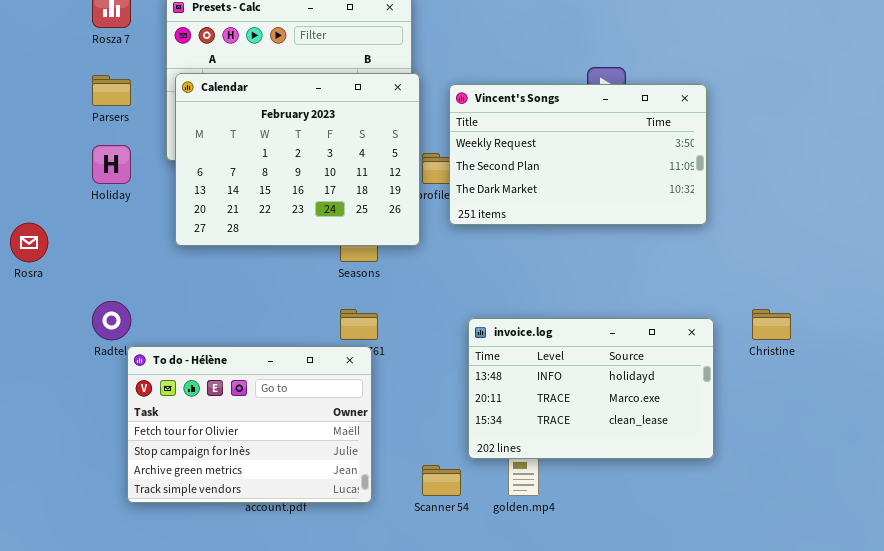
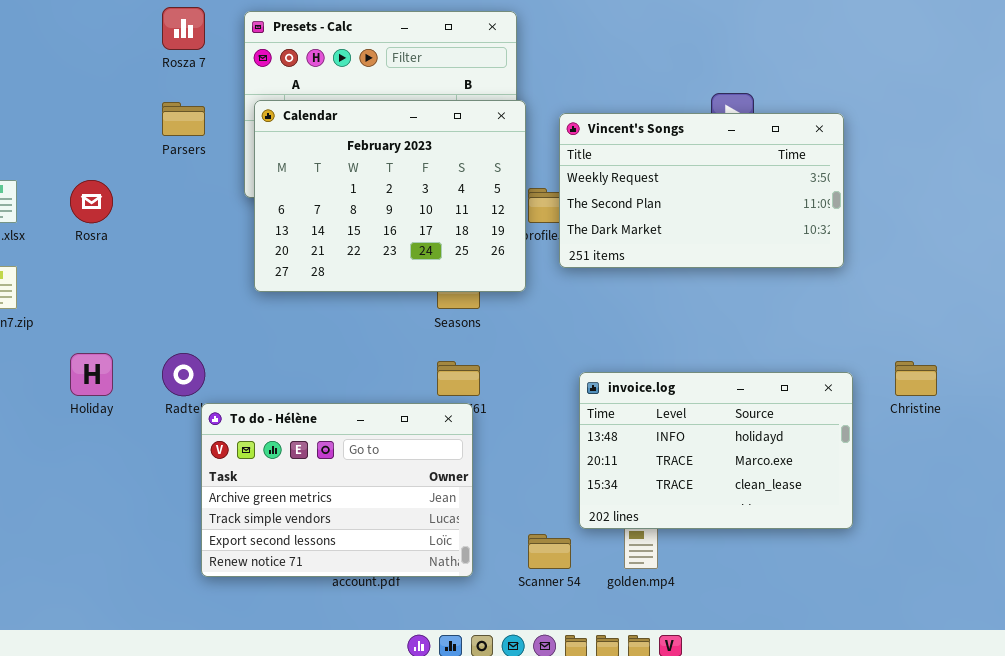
Holiday: [92,145,131,184] -> [70,353,113,396], moved
Rosra: [10,223,48,262] -> [70,180,113,223], moved
To do - Hélène: [127,346,372,503] -> [201,403,473,577], scrolled down 2 rows

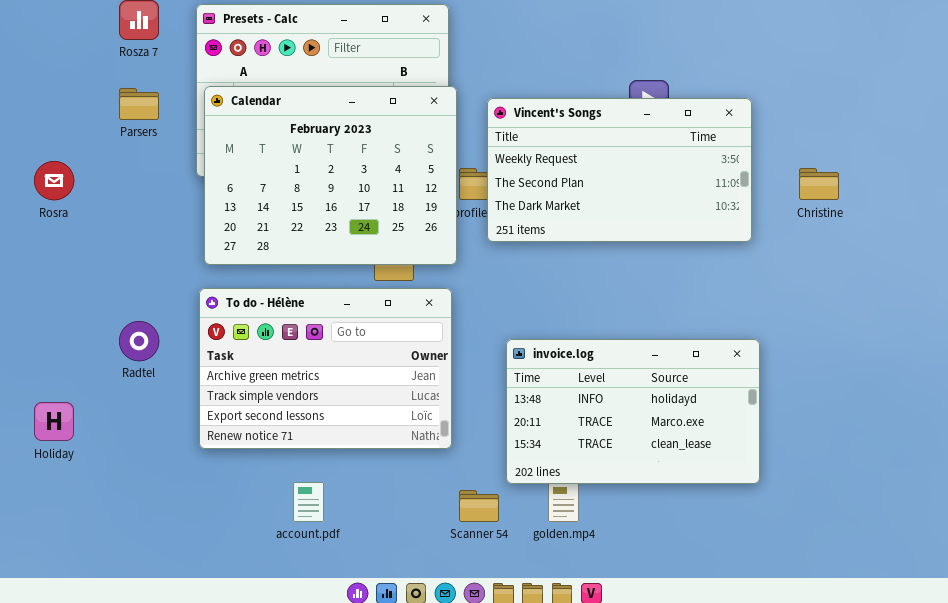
Holiday: [70,353,113,396] -> [34,402,74,441], moved
Christine: [895,361,937,396] -> [799,168,839,200], moved
To do - Hélène: [201,403,473,577] -> [199,288,452,449], moved

